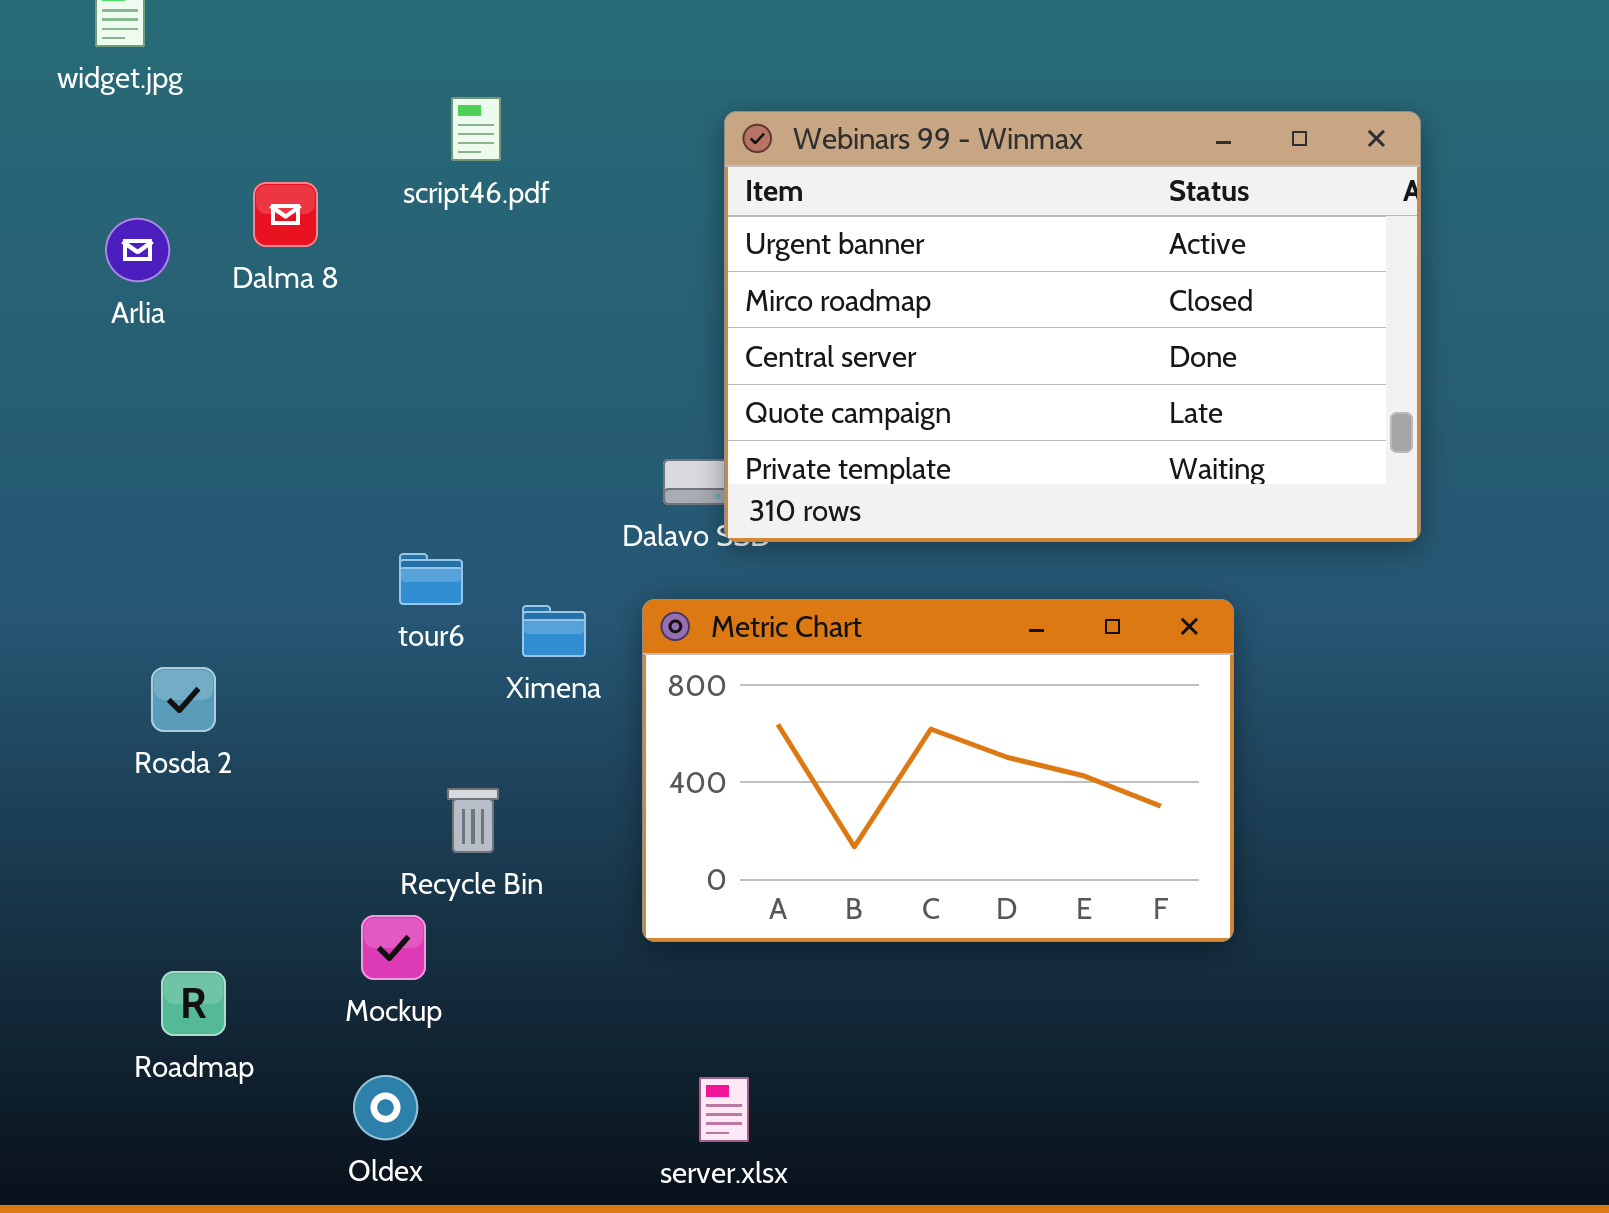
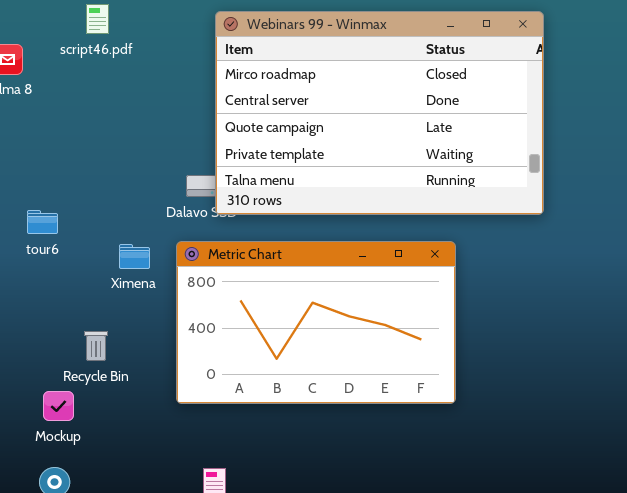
Webinars 99 - Winmax: [724,111,1421,542] -> [215,11,544,215], scrolled down 1 row
tour6: [399,553,463,605] -> [27,210,58,234], moved

